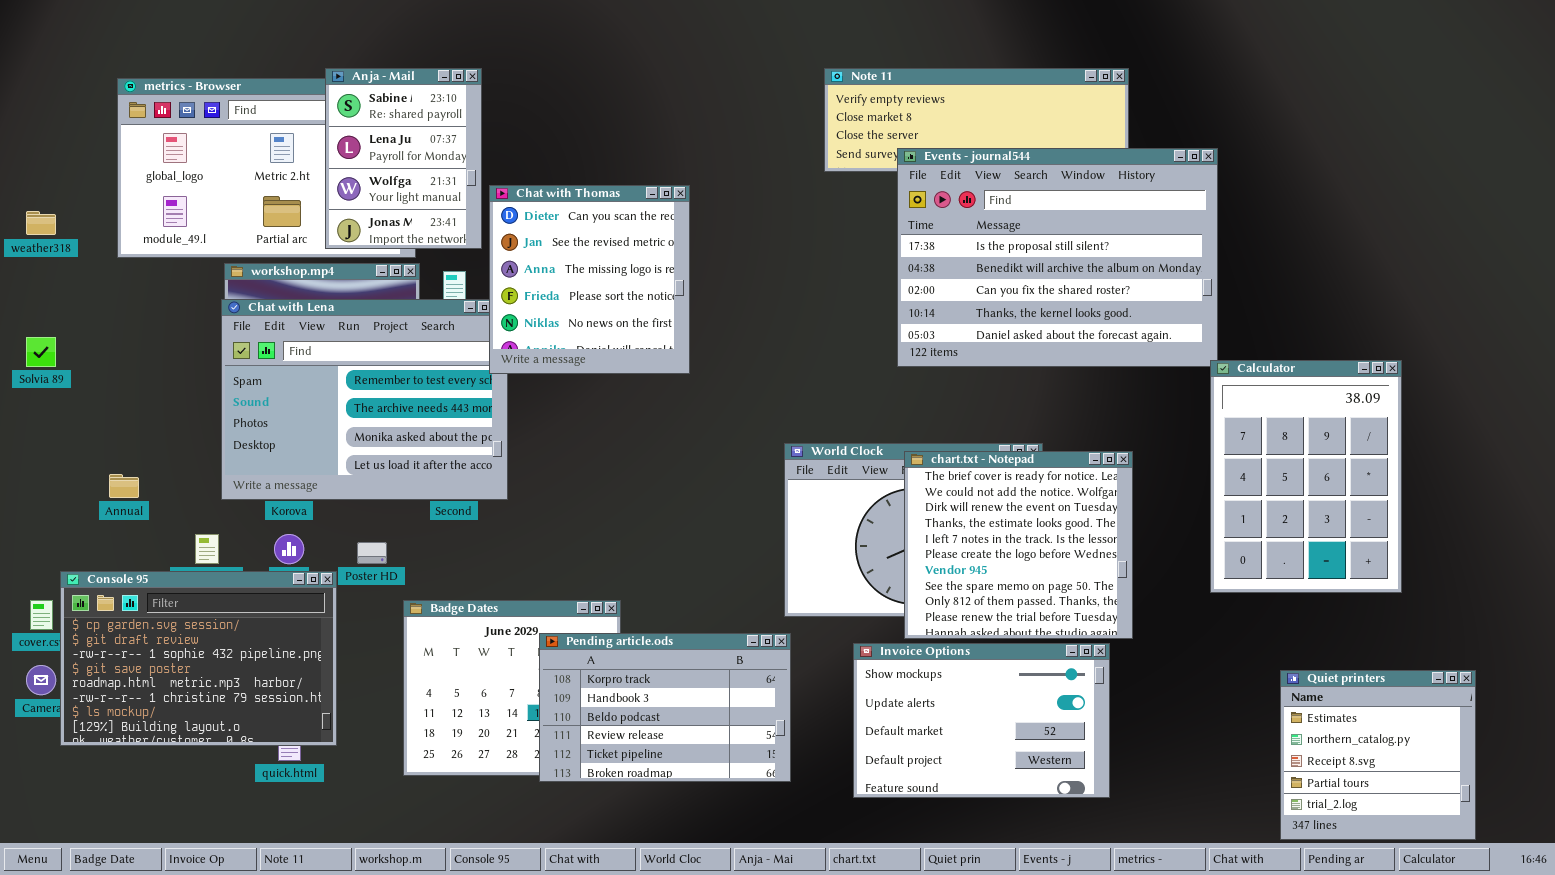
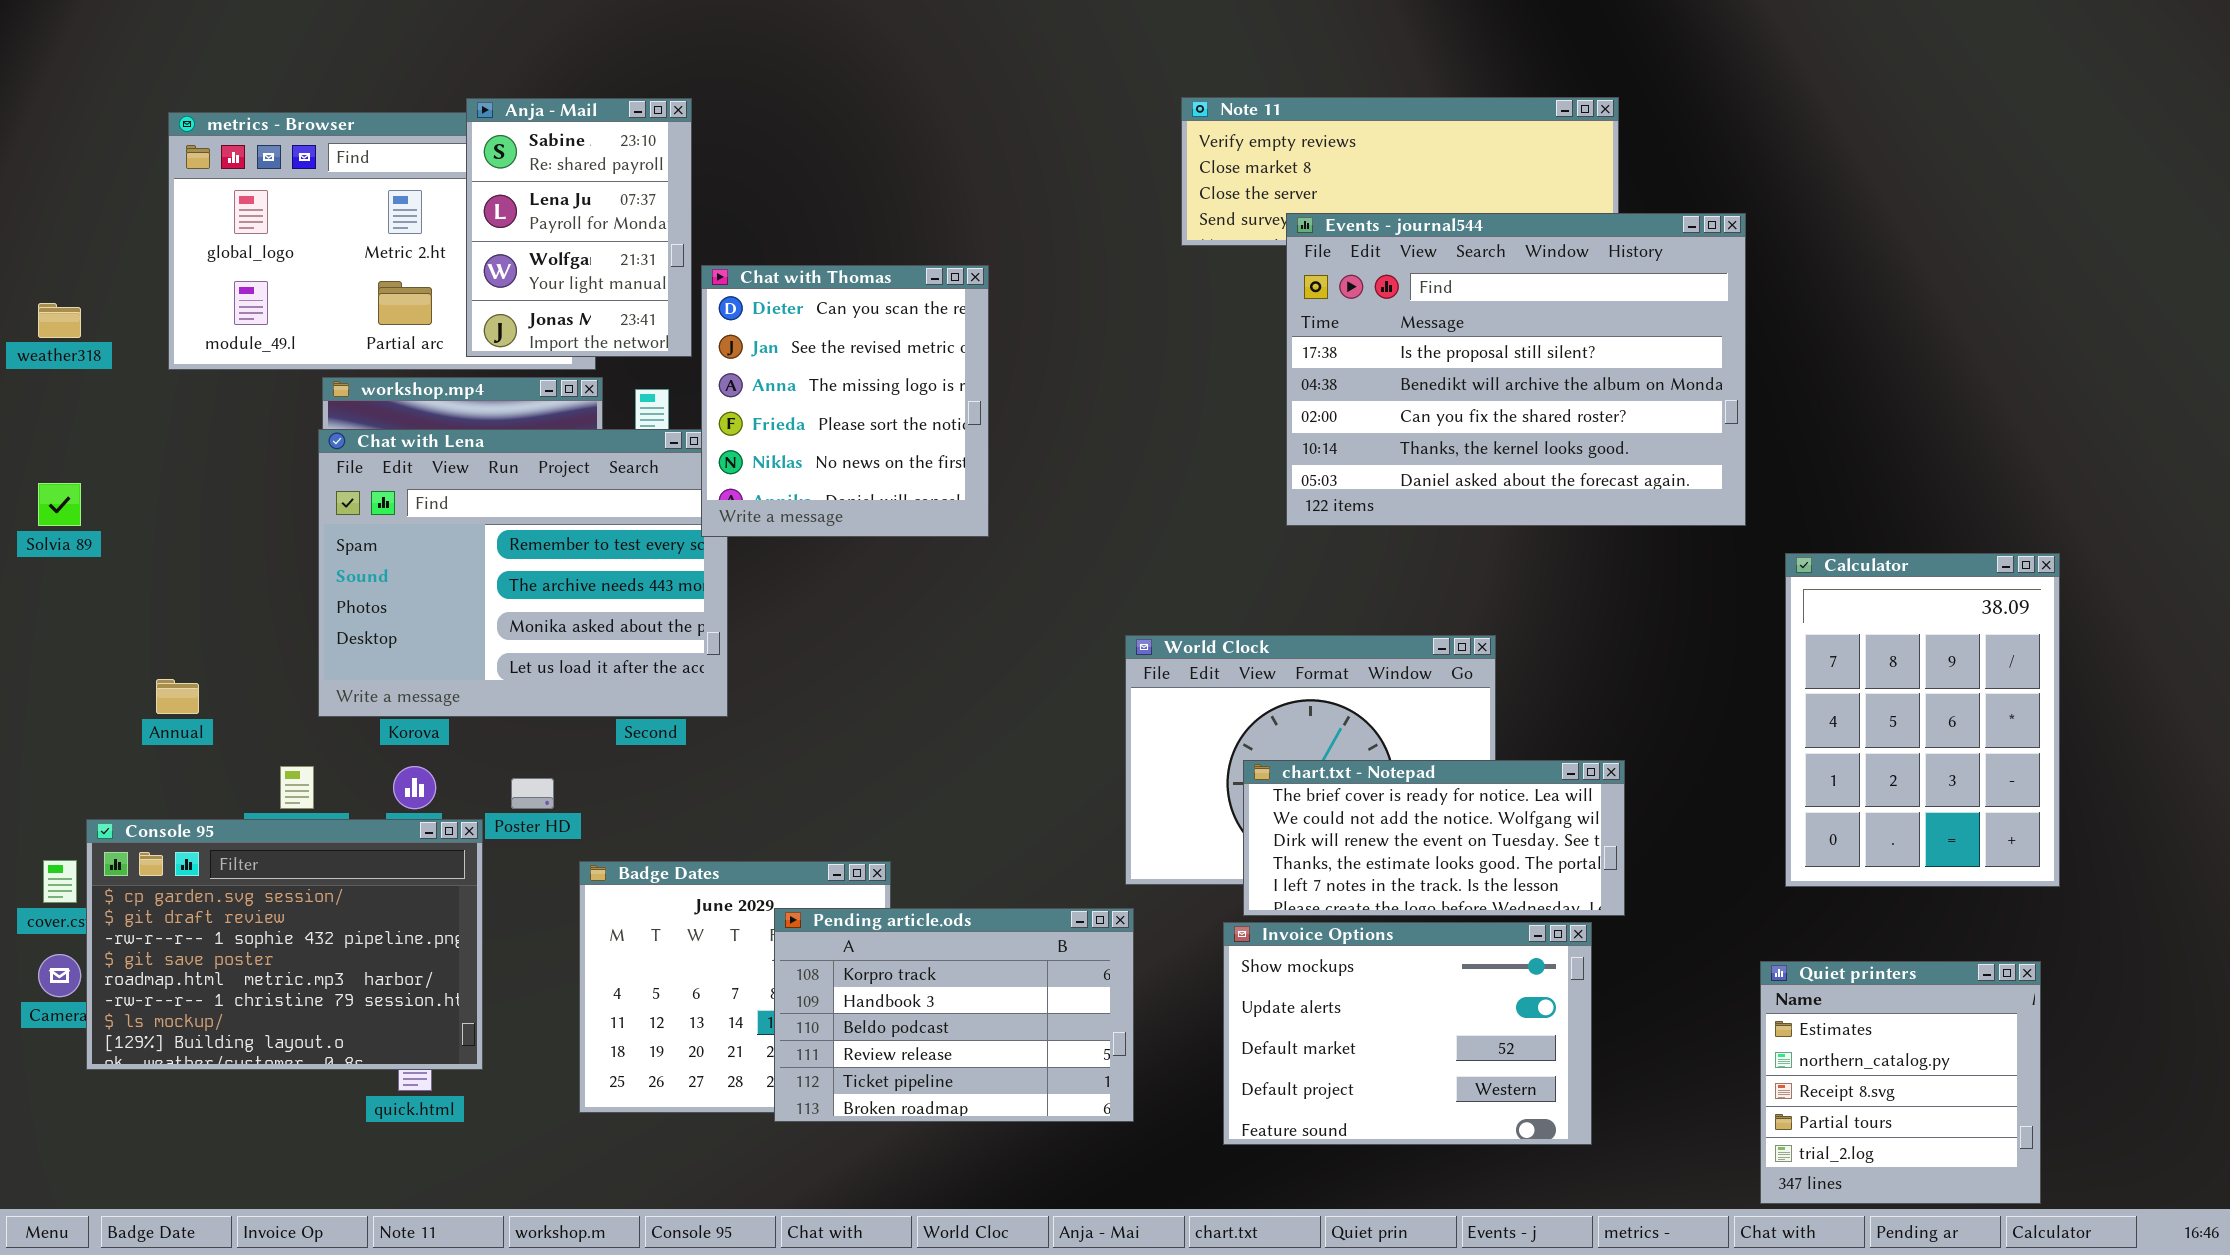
Calculator: [1210,360,1402,593] -> [1785,553,2060,887], moved
chart.txt - Notepad: [904,451,1133,639] -> [1243,760,1625,916], resized
Quiet printers: [1280,670,1476,840] -> [1760,961,2041,1204], moved

